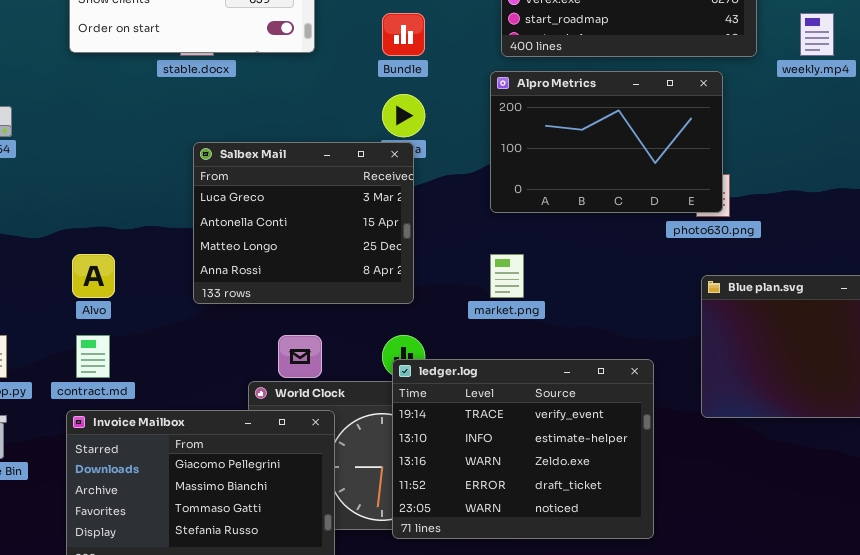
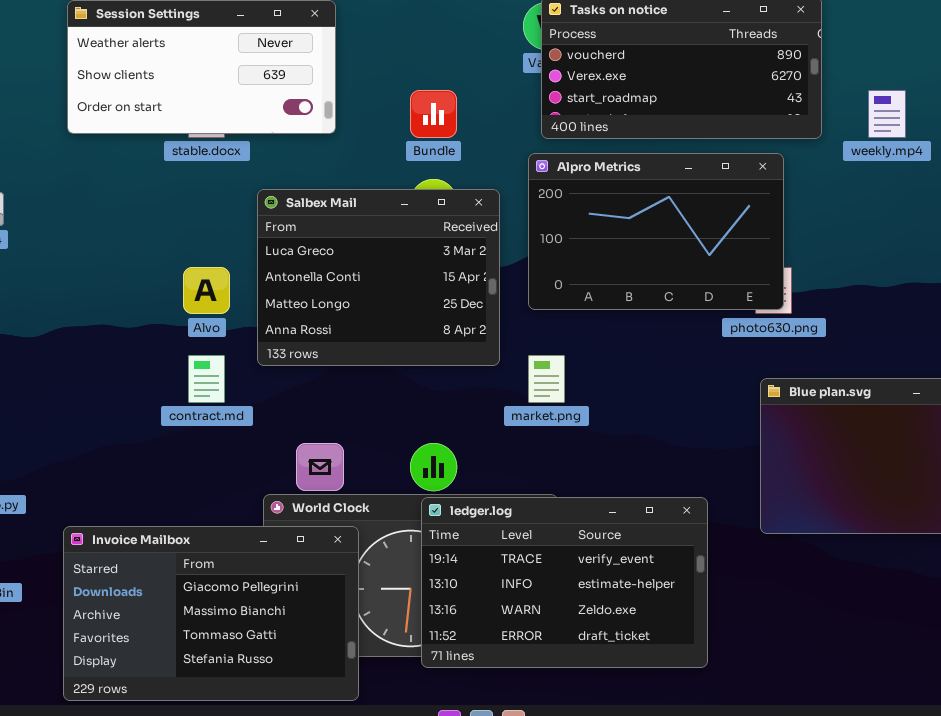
Salbex Mail: [193,142,414,304] -> [257,189,500,366], moved
Alvo: [72,254,115,298] -> [183,267,230,314], moved
contract.md: [76,335,110,378] -> [188,355,225,403], moved
ledger.log: [392,359,654,539] -> [421,497,708,668], resized

